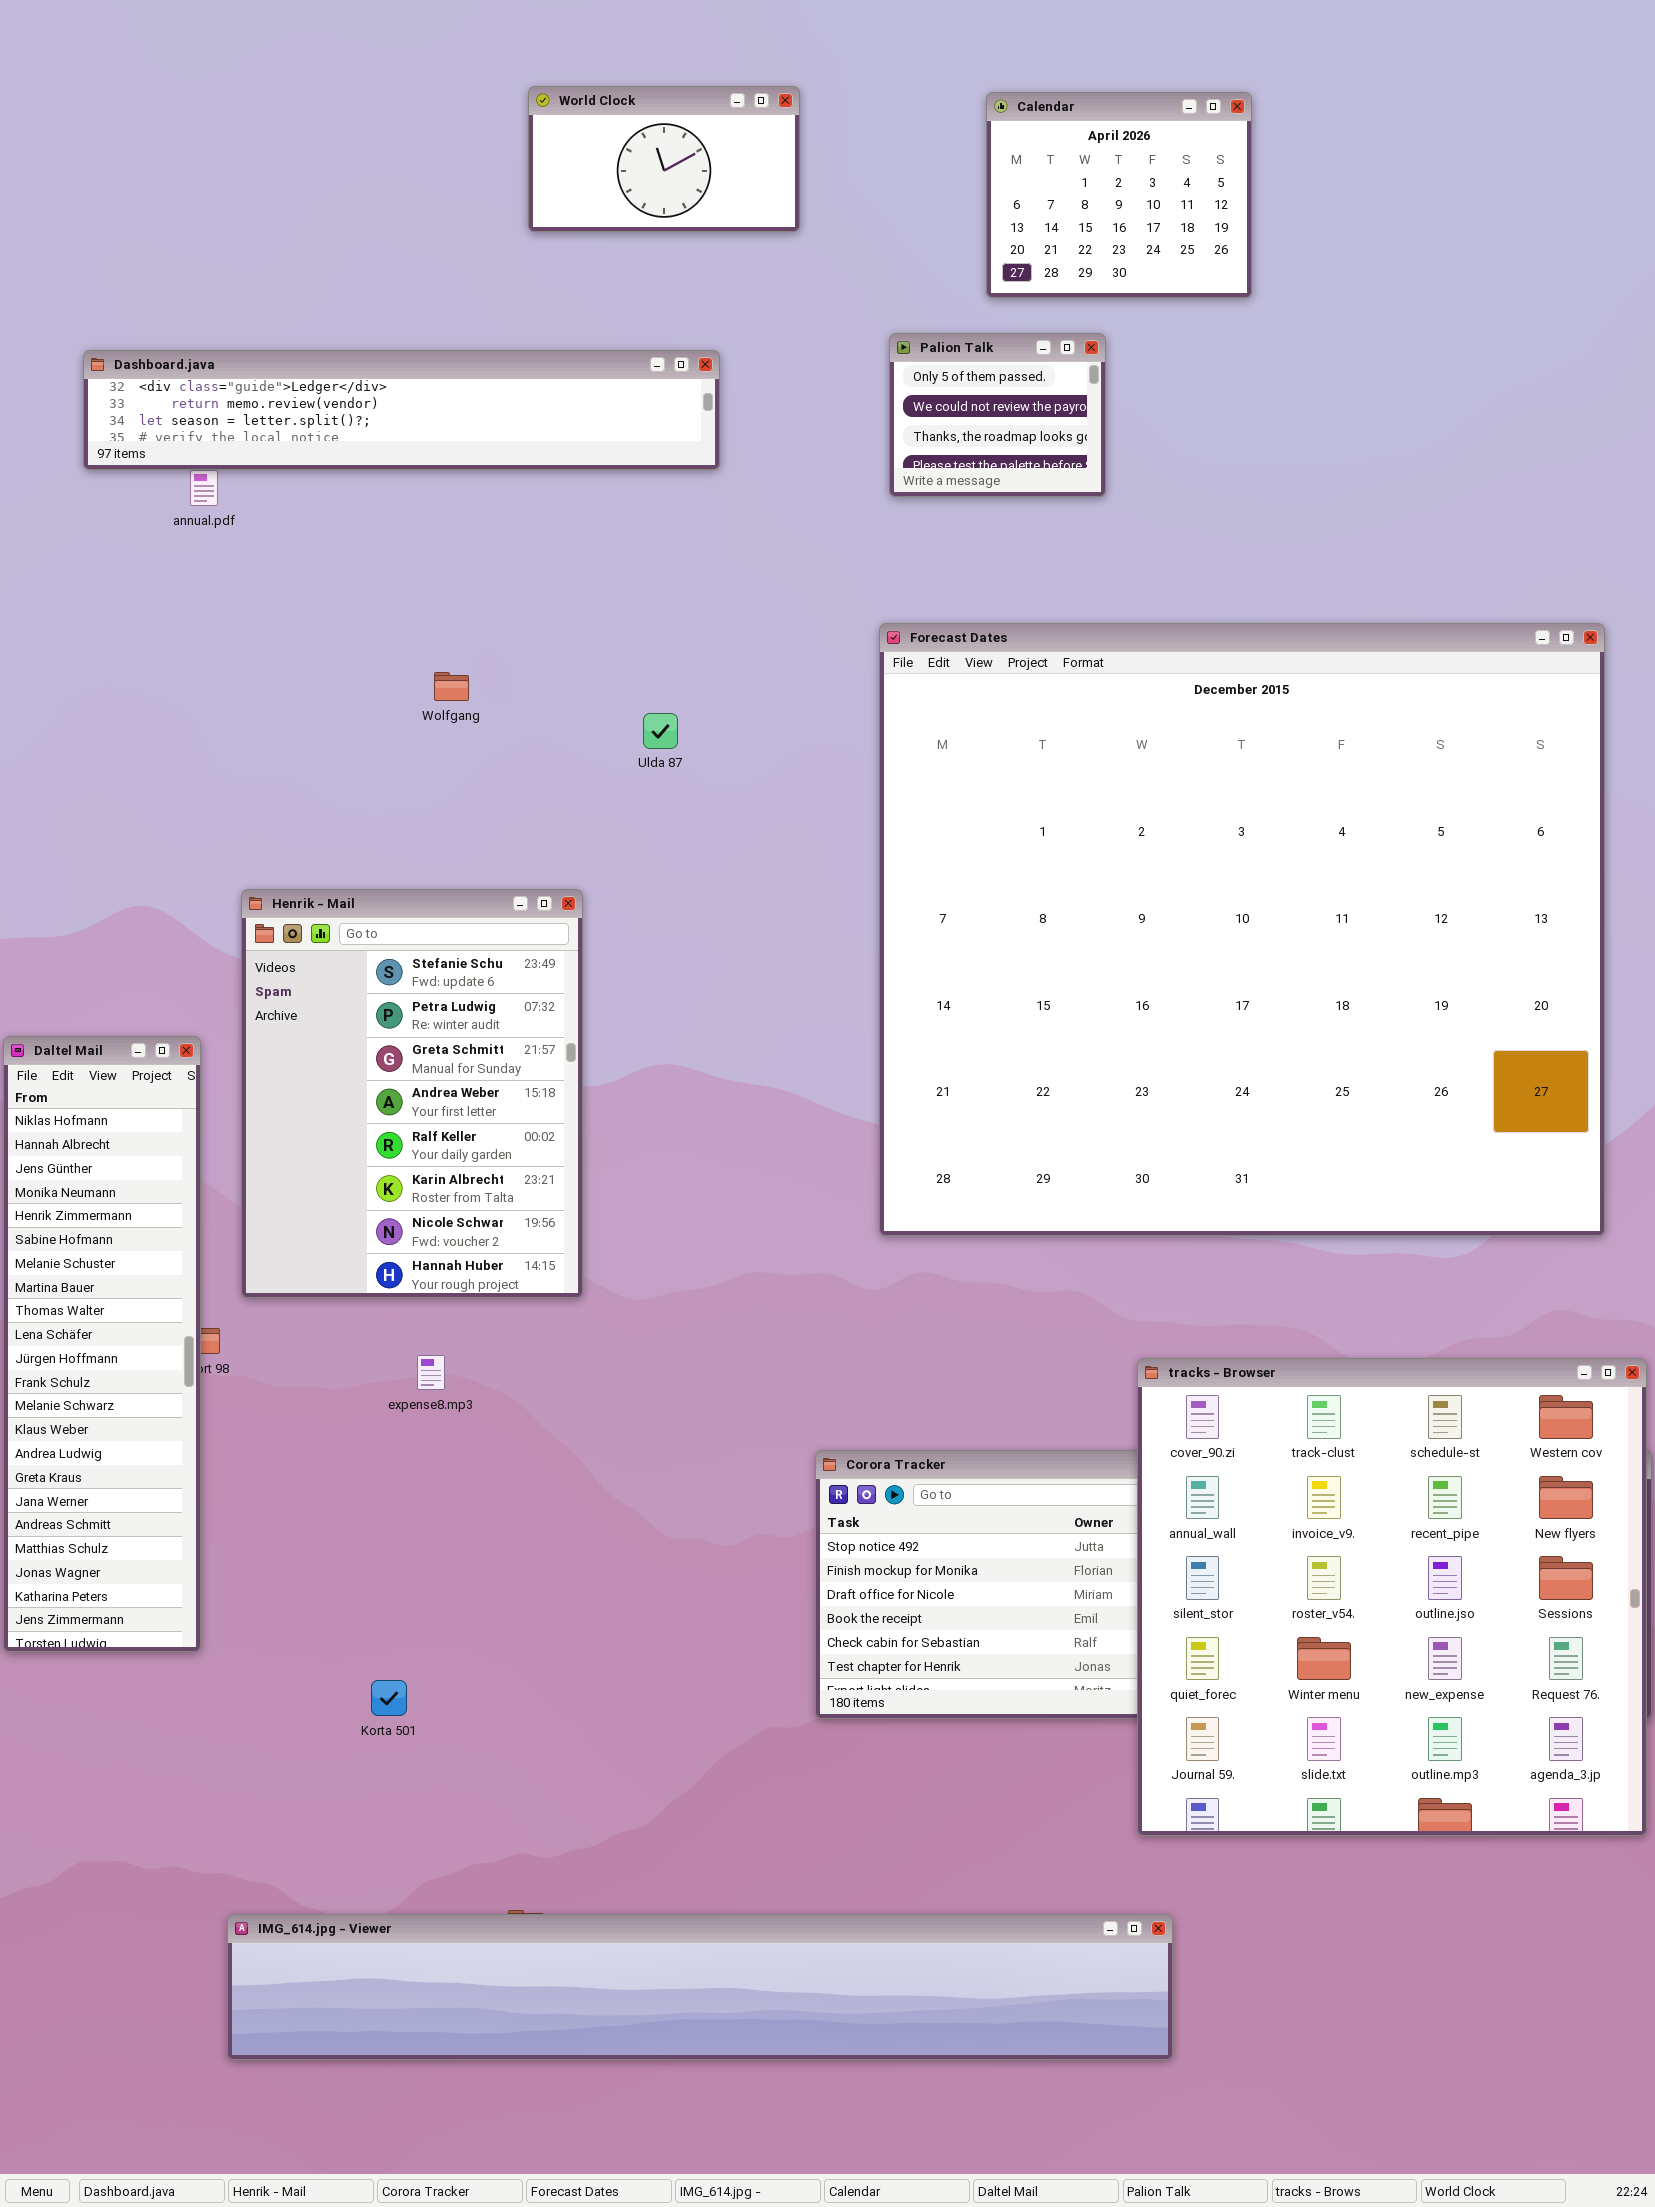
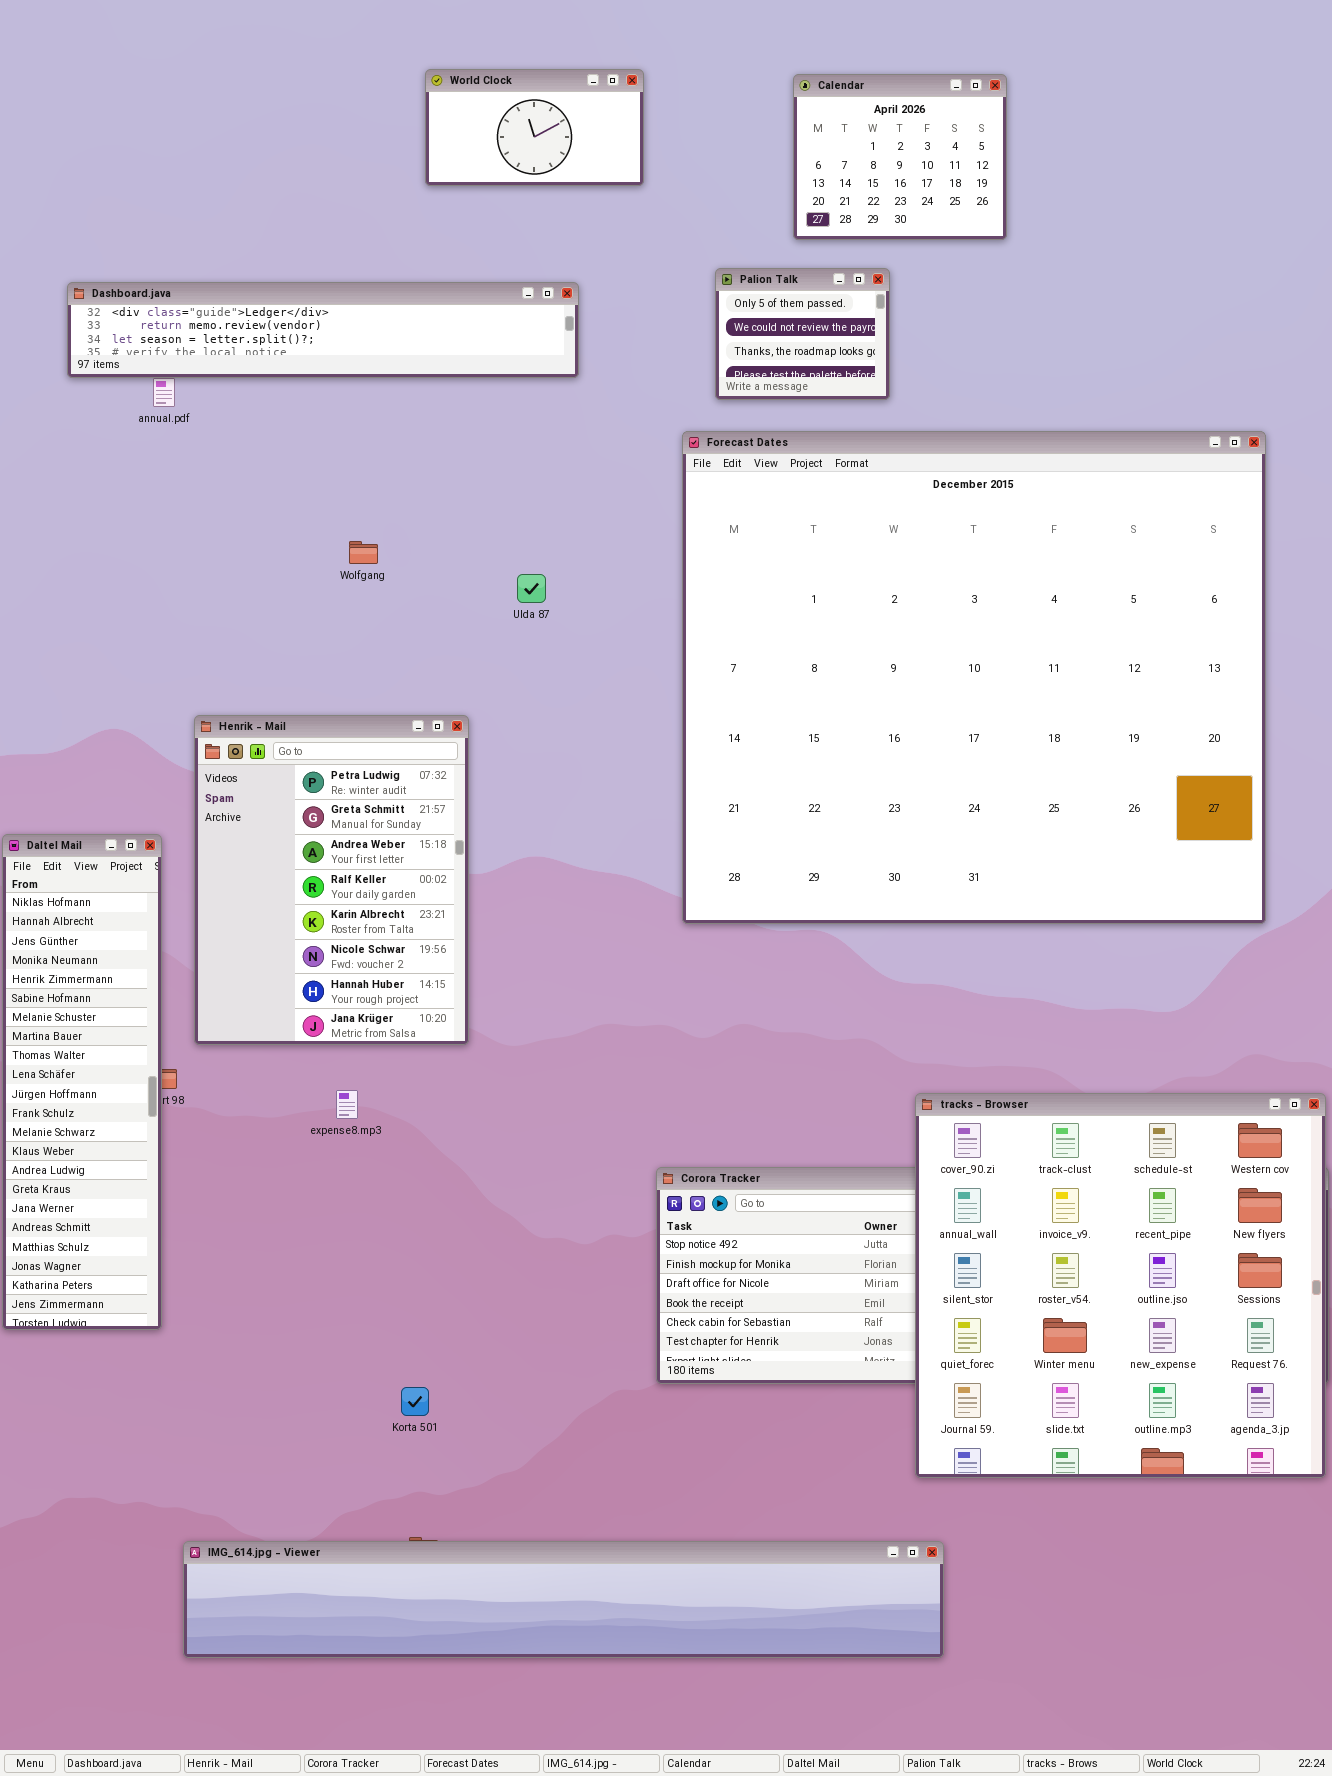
Forecast Dates: [879,623,1605,1236] -> [682,431,1266,924], moved
Henrik - Mail: [241,889,583,1298] -> [194,715,469,1045], scrolled down 1 row
Korta 501: [371,1680,407,1716] -> [401,1387,429,1416], moved

